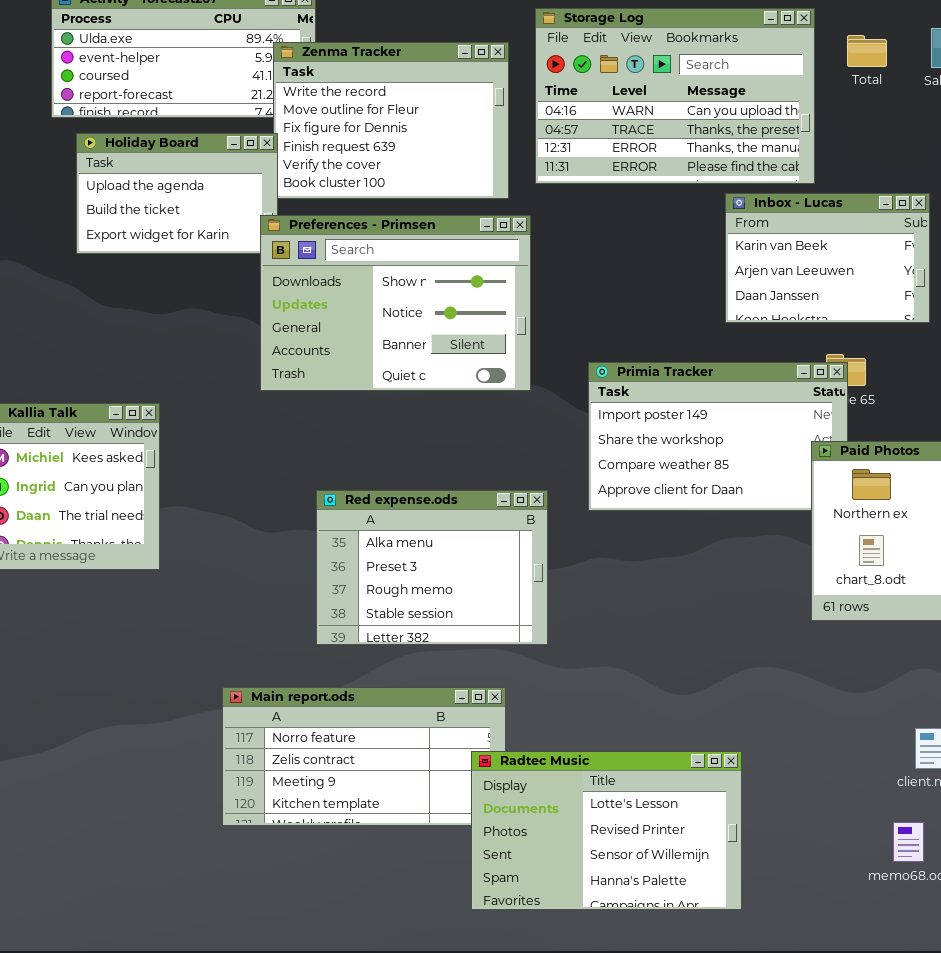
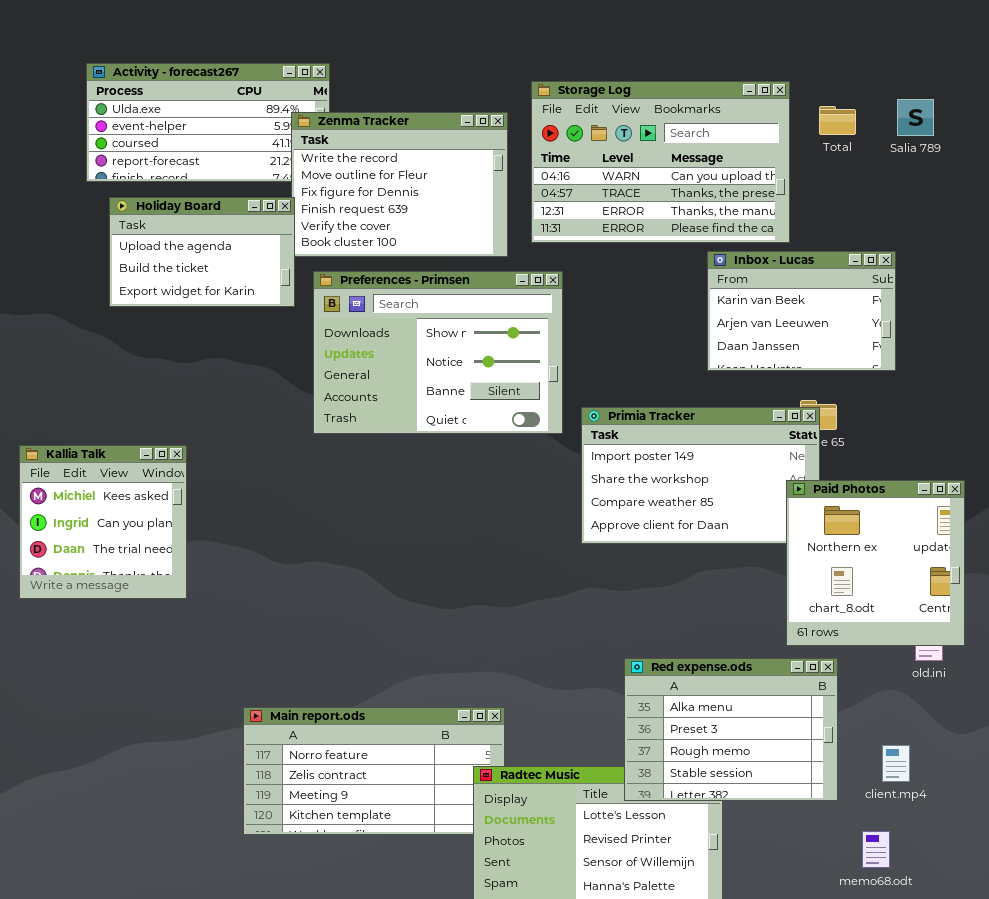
Preferences - Primsen: [260,215,531,391] -> [313,271,563,434], moved
Red expense.ods: [316,490,548,645] -> [624,658,838,801], moved

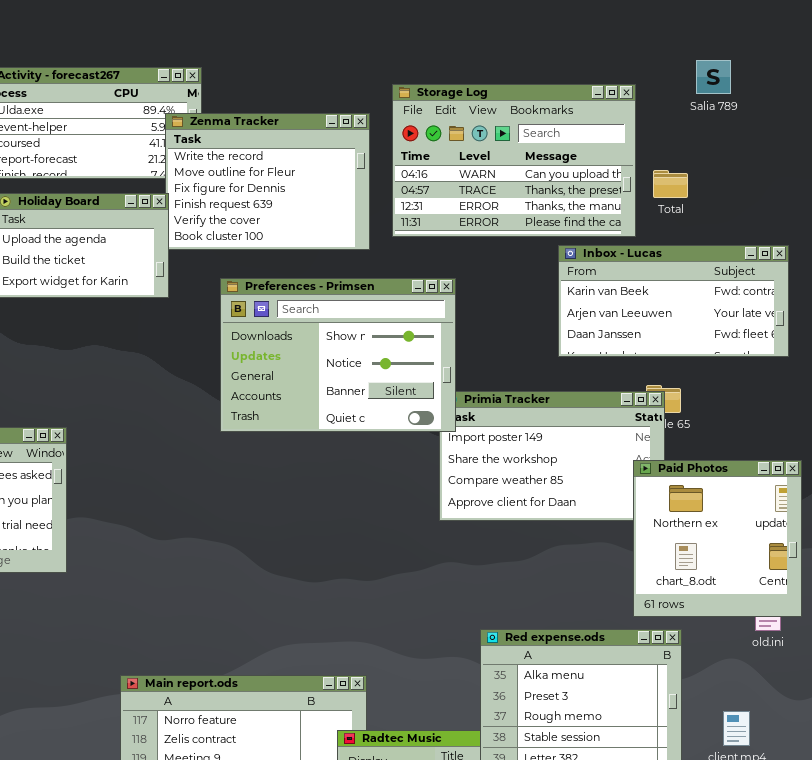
Salia 789: [897,99,934,136] -> [696,60,731,94], moved
Total: [819,106,856,135] -> [653,170,688,198], moved
Inbox - Lucas: [707,251,896,371] -> [558,245,789,357], resized
Preferences - Primsen: [313,271,563,434] -> [220,278,456,432], moved

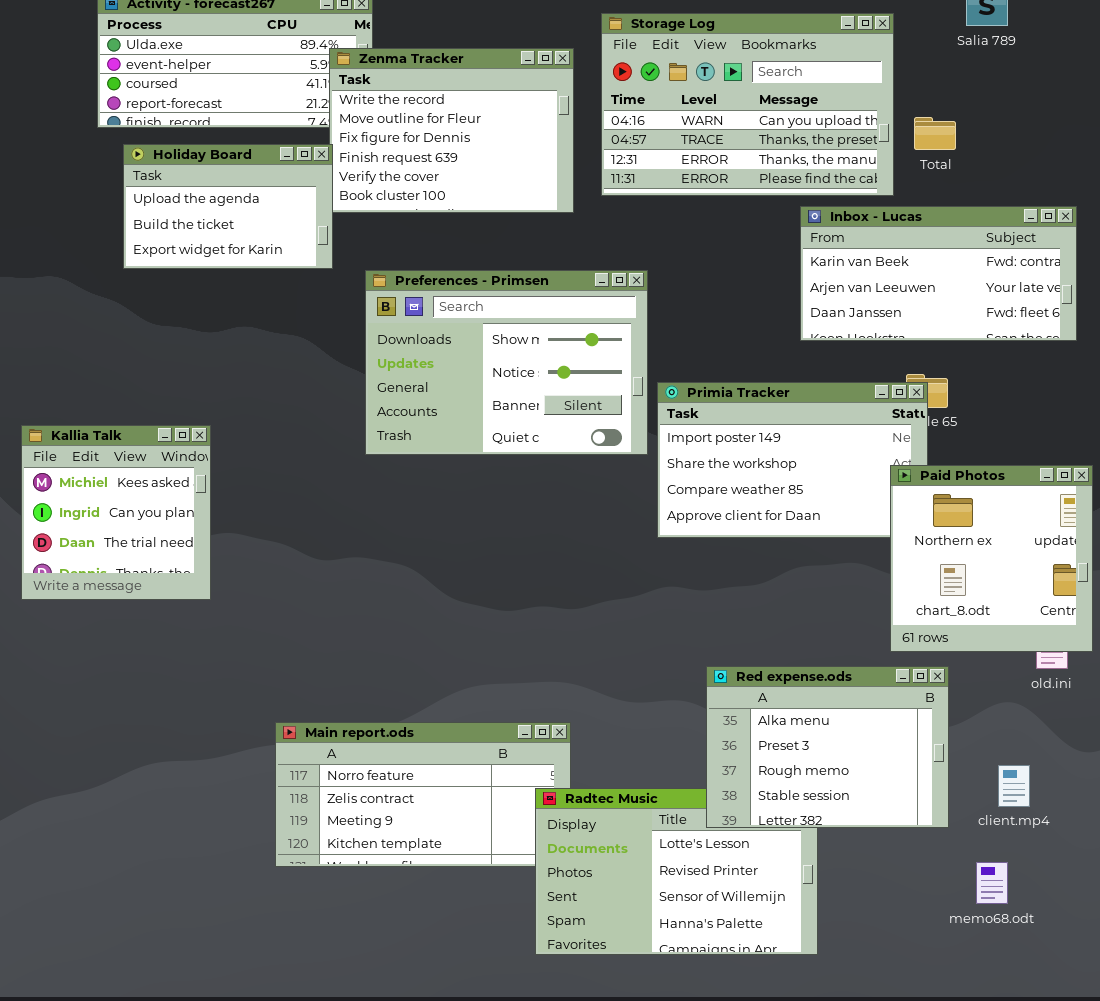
Preferences - Primsen: [220,278,456,432] -> [365,270,648,455], moved

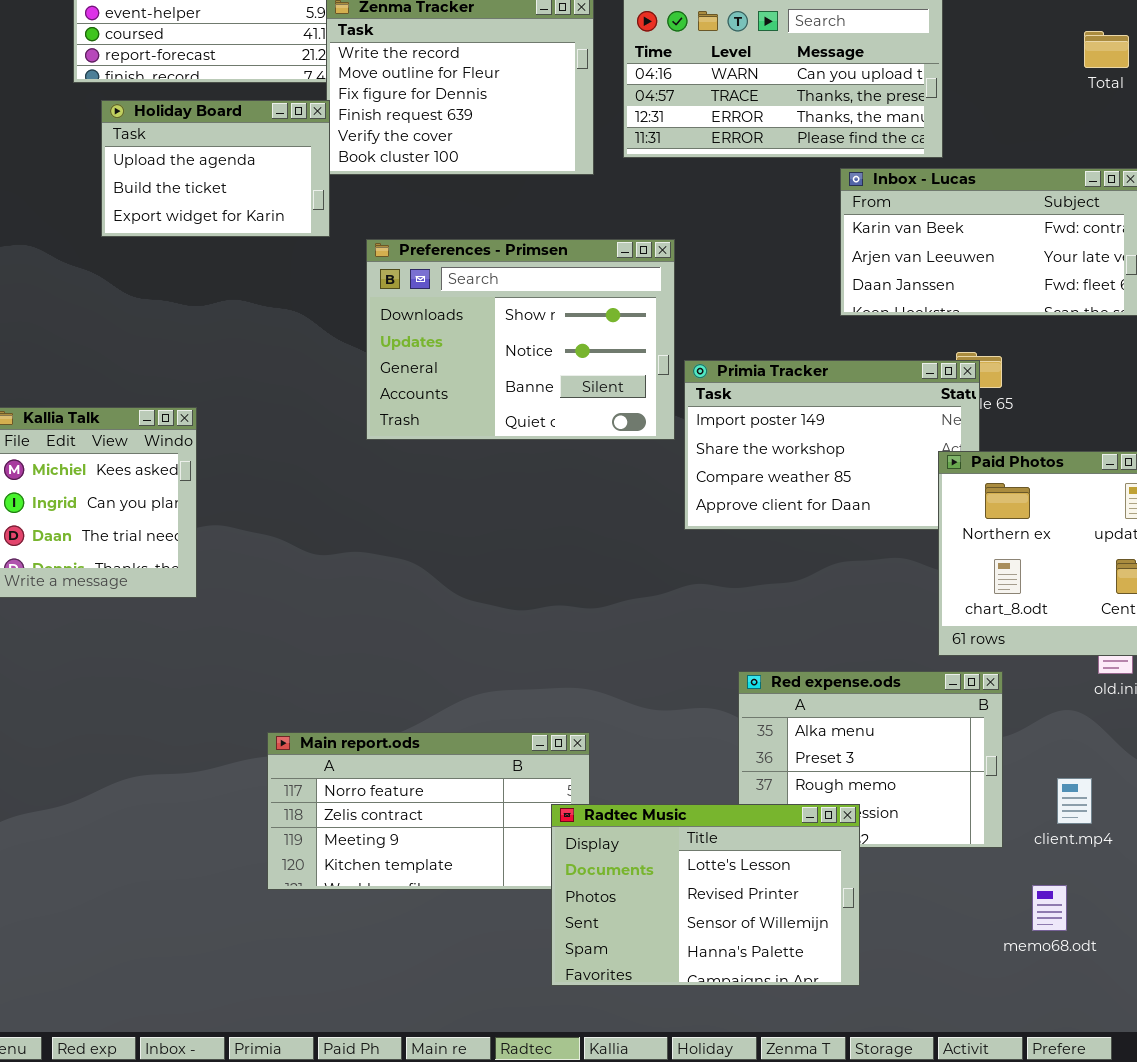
Total: [914,117,956,150] -> [1084,31,1129,68], moved
Radtec Music: [535,788,818,955] -> [551,804,860,986], raised

